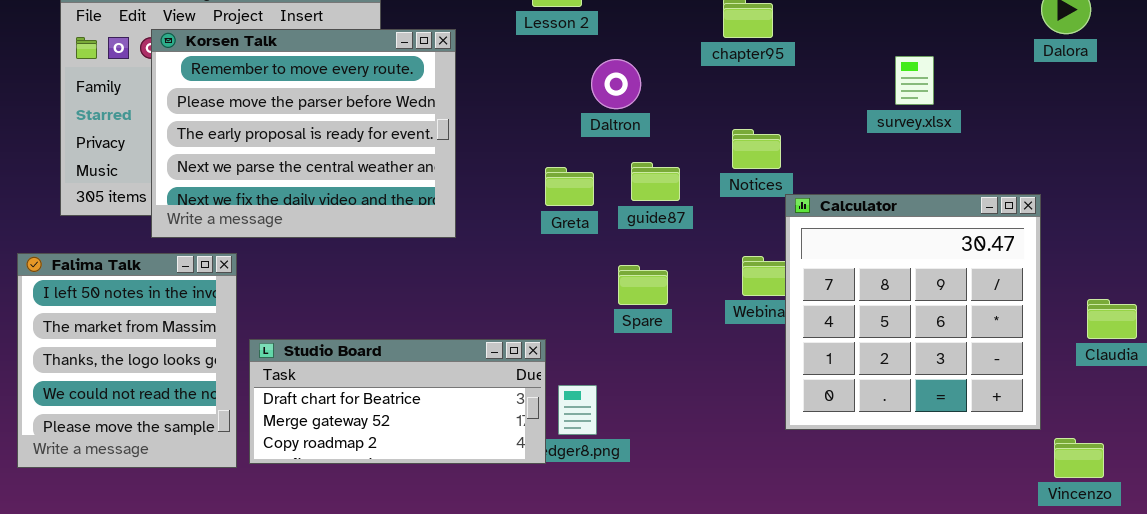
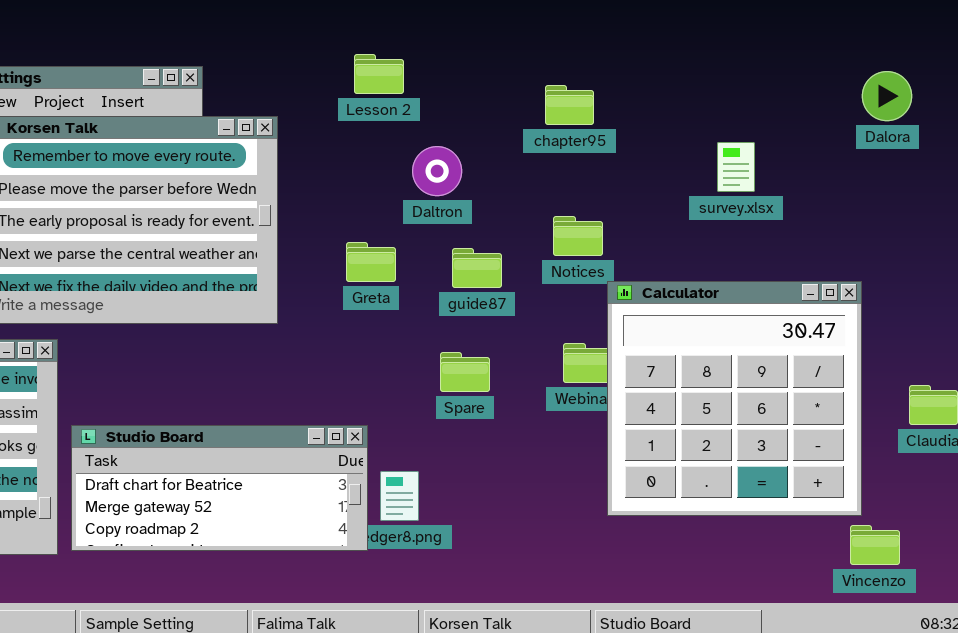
Greta: [545,167,594,206] -> [346,242,396,282], moved
Vincenzo: [1054,438,1104,478] -> [850,525,900,565], moved

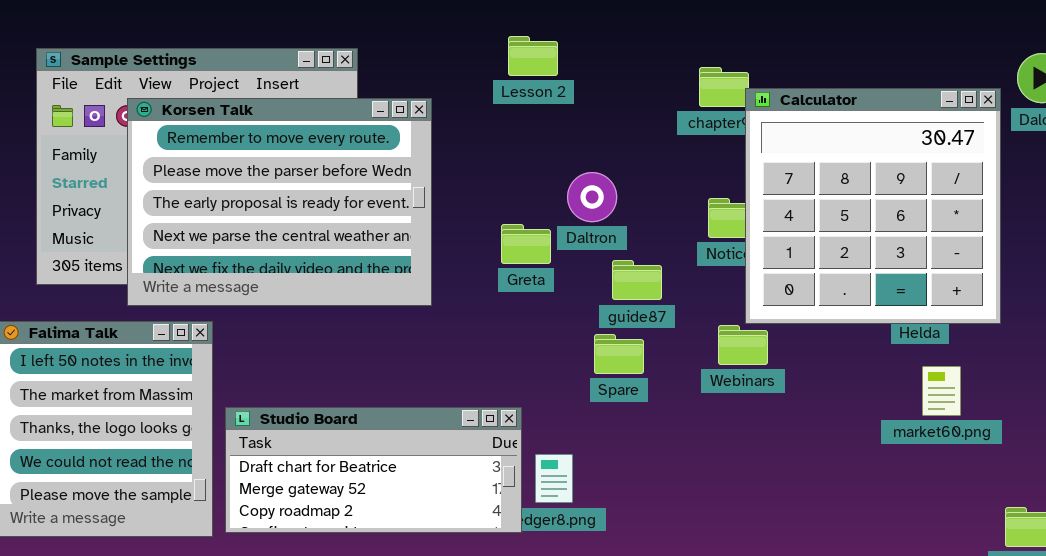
Daltron: [412,146,462,196] -> [567,172,617,222], moved
guide87: [452,248,502,288] -> [612,260,662,300], moved
Calculator: [607,281,862,516] -> [745,88,1001,324], moved

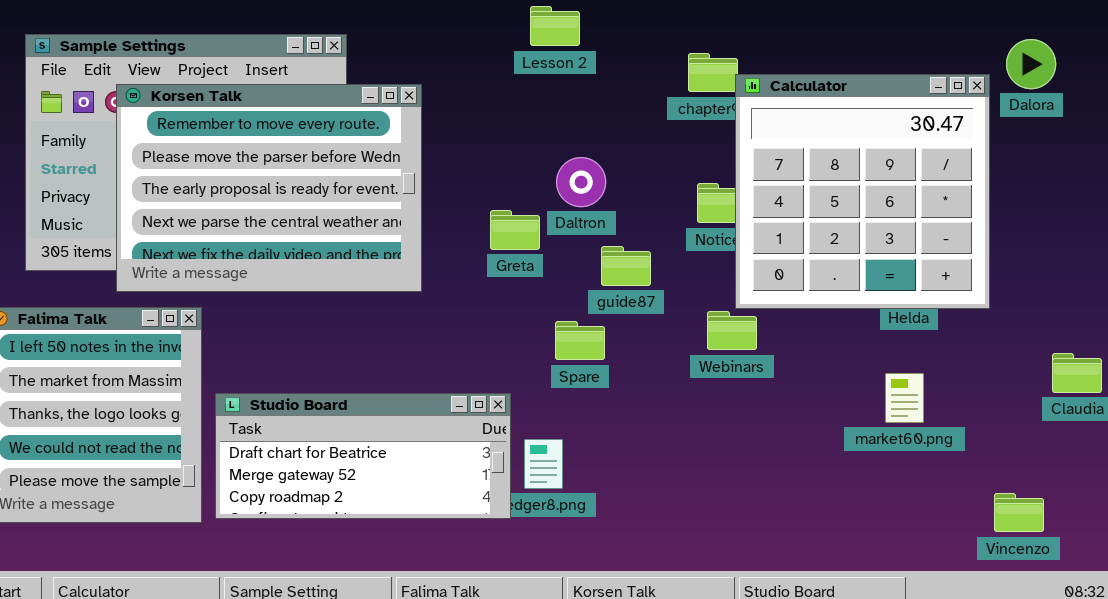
Lesson 2: [508,36,558,76] -> [530,6,580,46], moved
Spare: [594,334,644,374] -> [555,321,605,360], moved
market60.png: [922,366,961,416] -> [885,373,924,423], moved

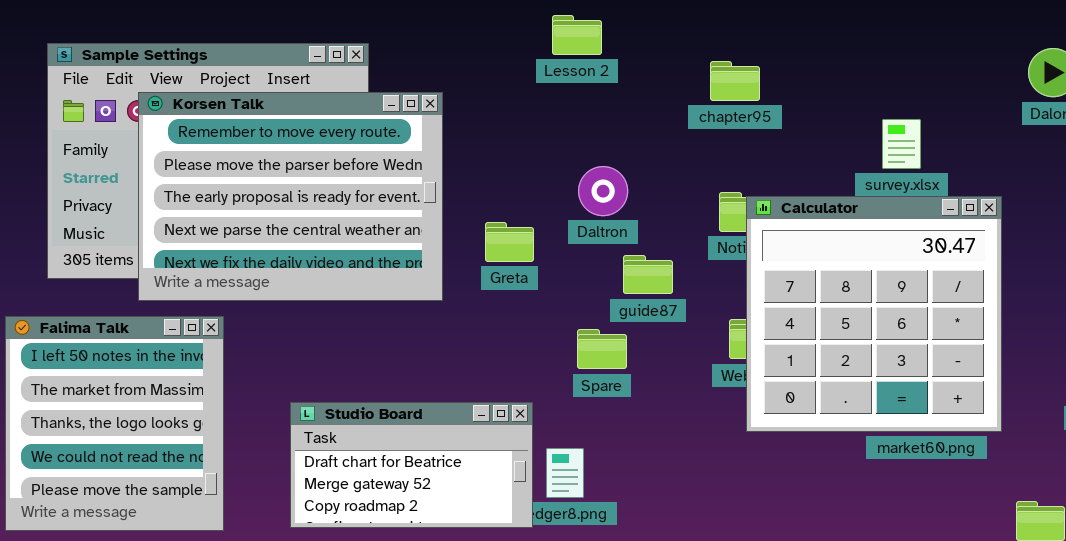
Calculator: [735,74,990,309] -> [746,196,1002,432], moved
Greta: [490,210,540,250] -> [485,222,534,262], moved
Studio Board: [215,393,511,519] -> [290,402,533,528], resized

